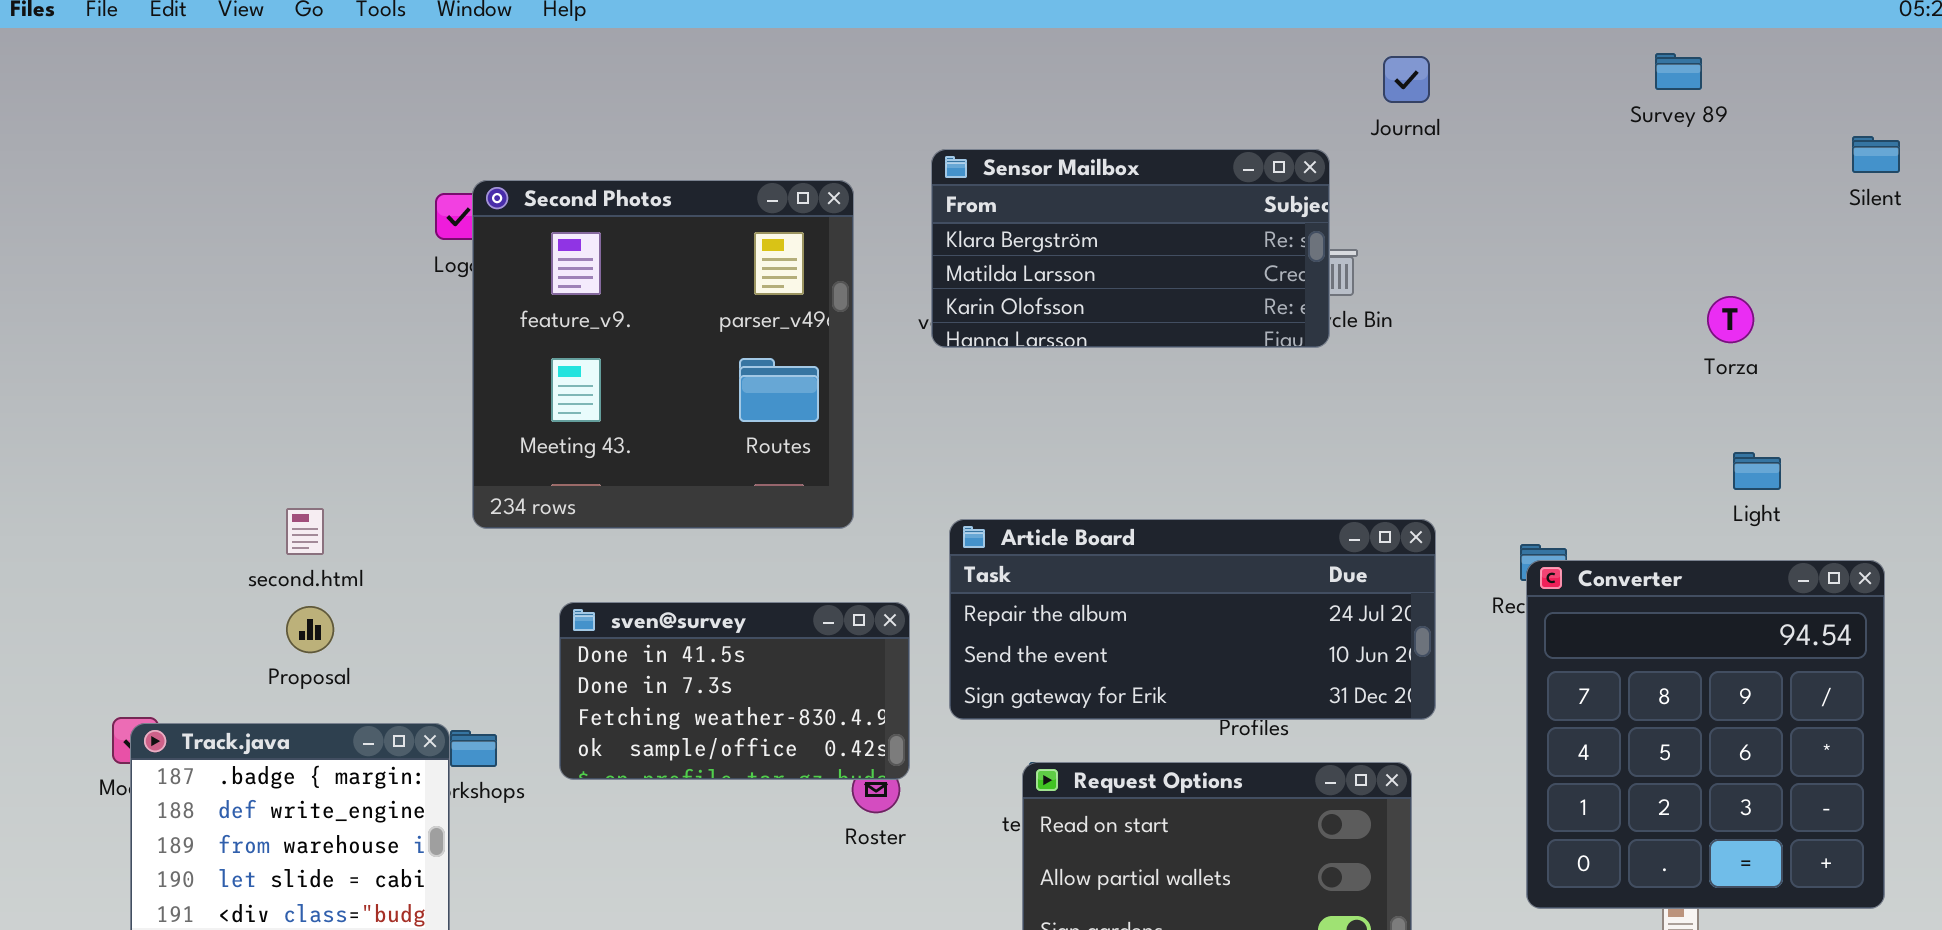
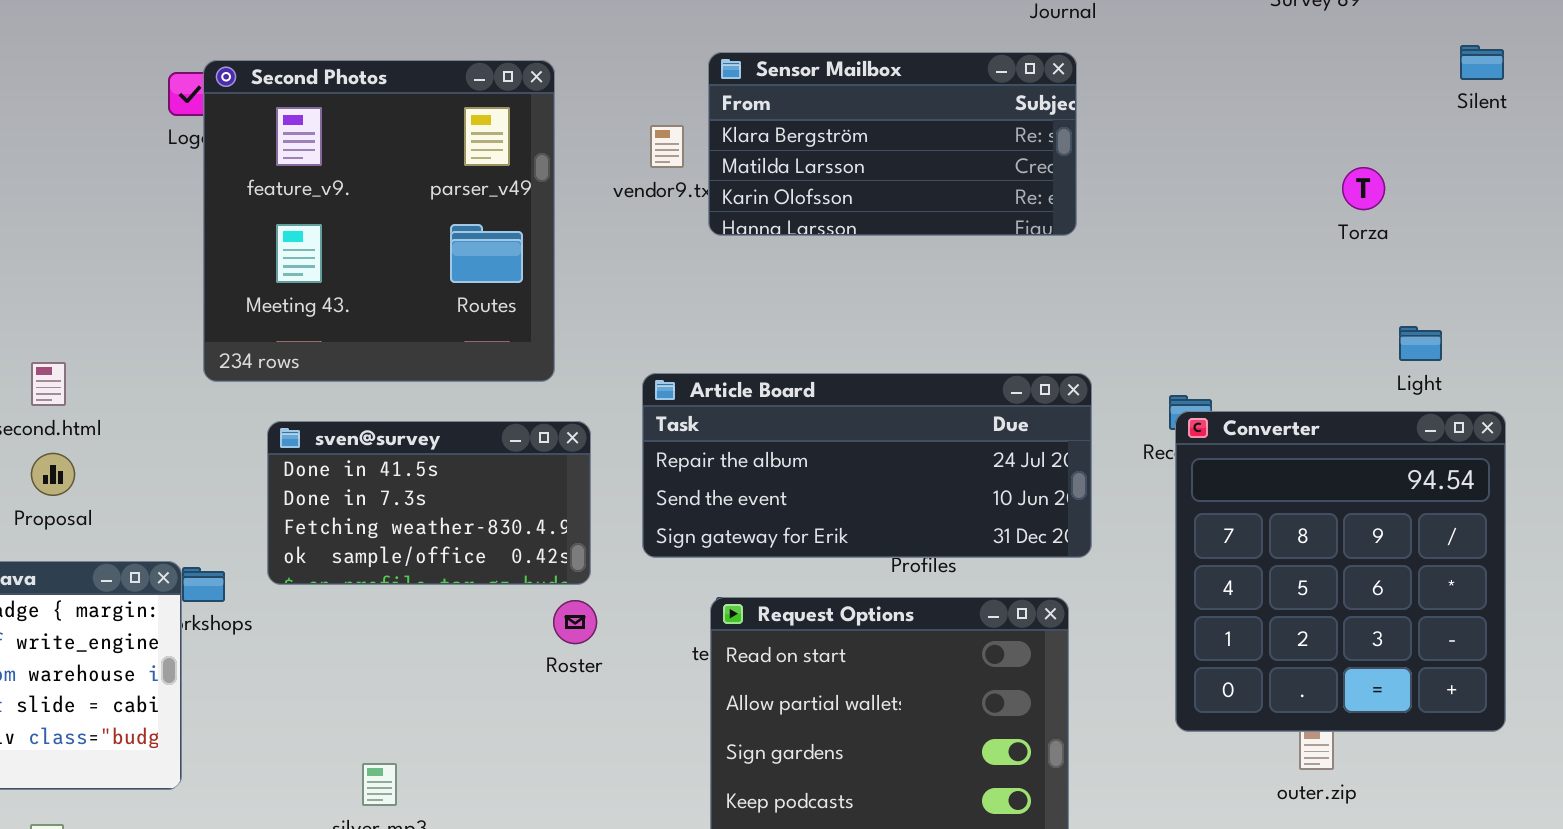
Silent: [1852,136,1900,173] -> [1460,45,1504,80], moved
Sensor Mailbox: [931,149,1330,348] -> [708,52,1077,236], moved
Light: [1733,452,1781,490] -> [1399,326,1442,361], moved
sven@survey: [559,602,910,780] -> [267,421,591,585], moved

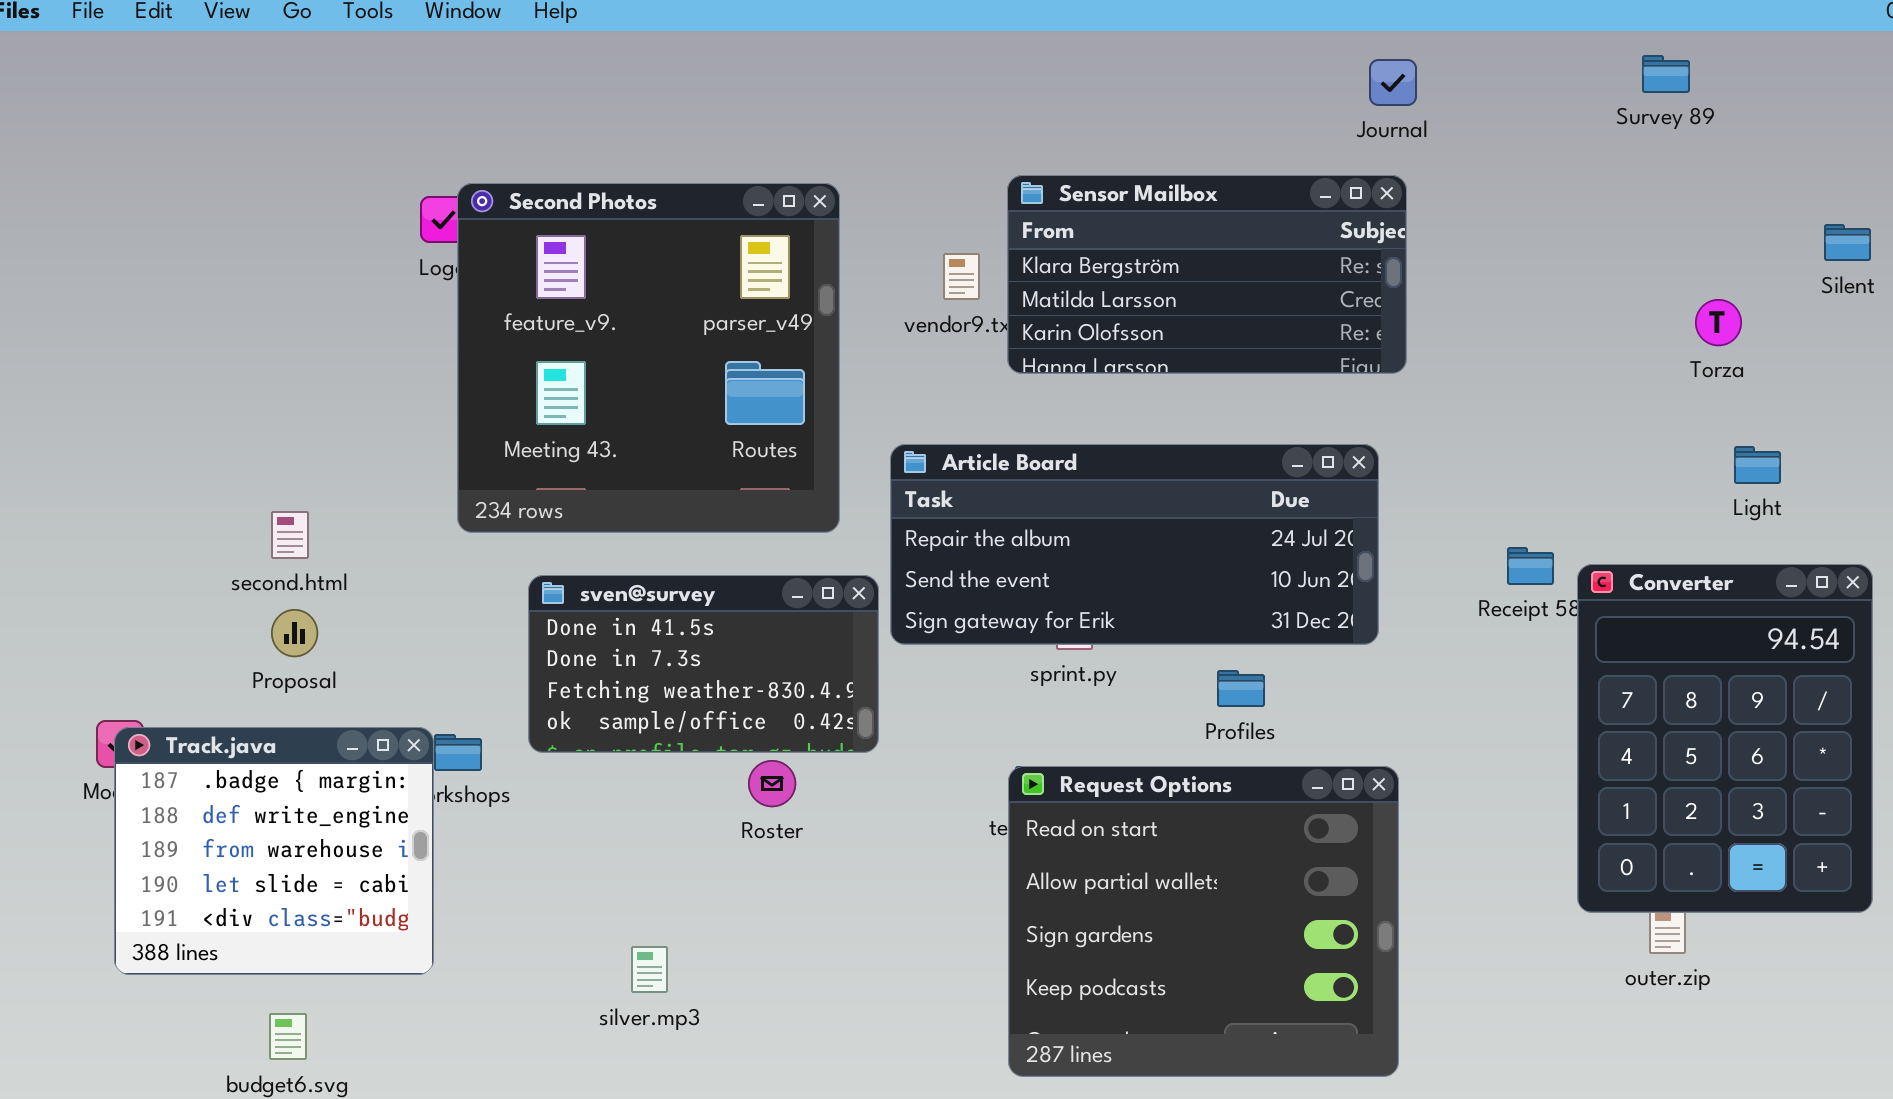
Silent: [1460,45,1504,80] -> [1824,224,1871,261], moved
Light: [1399,326,1442,361] -> [1734,446,1781,484], moved
Article Board: [642,373,1092,558] -> [890,444,1379,645], moved
Converter: [1175,411,1506,732] -> [1577,564,1873,913], resized
Roster: [553,600,597,644] -> [748,760,796,807], moved

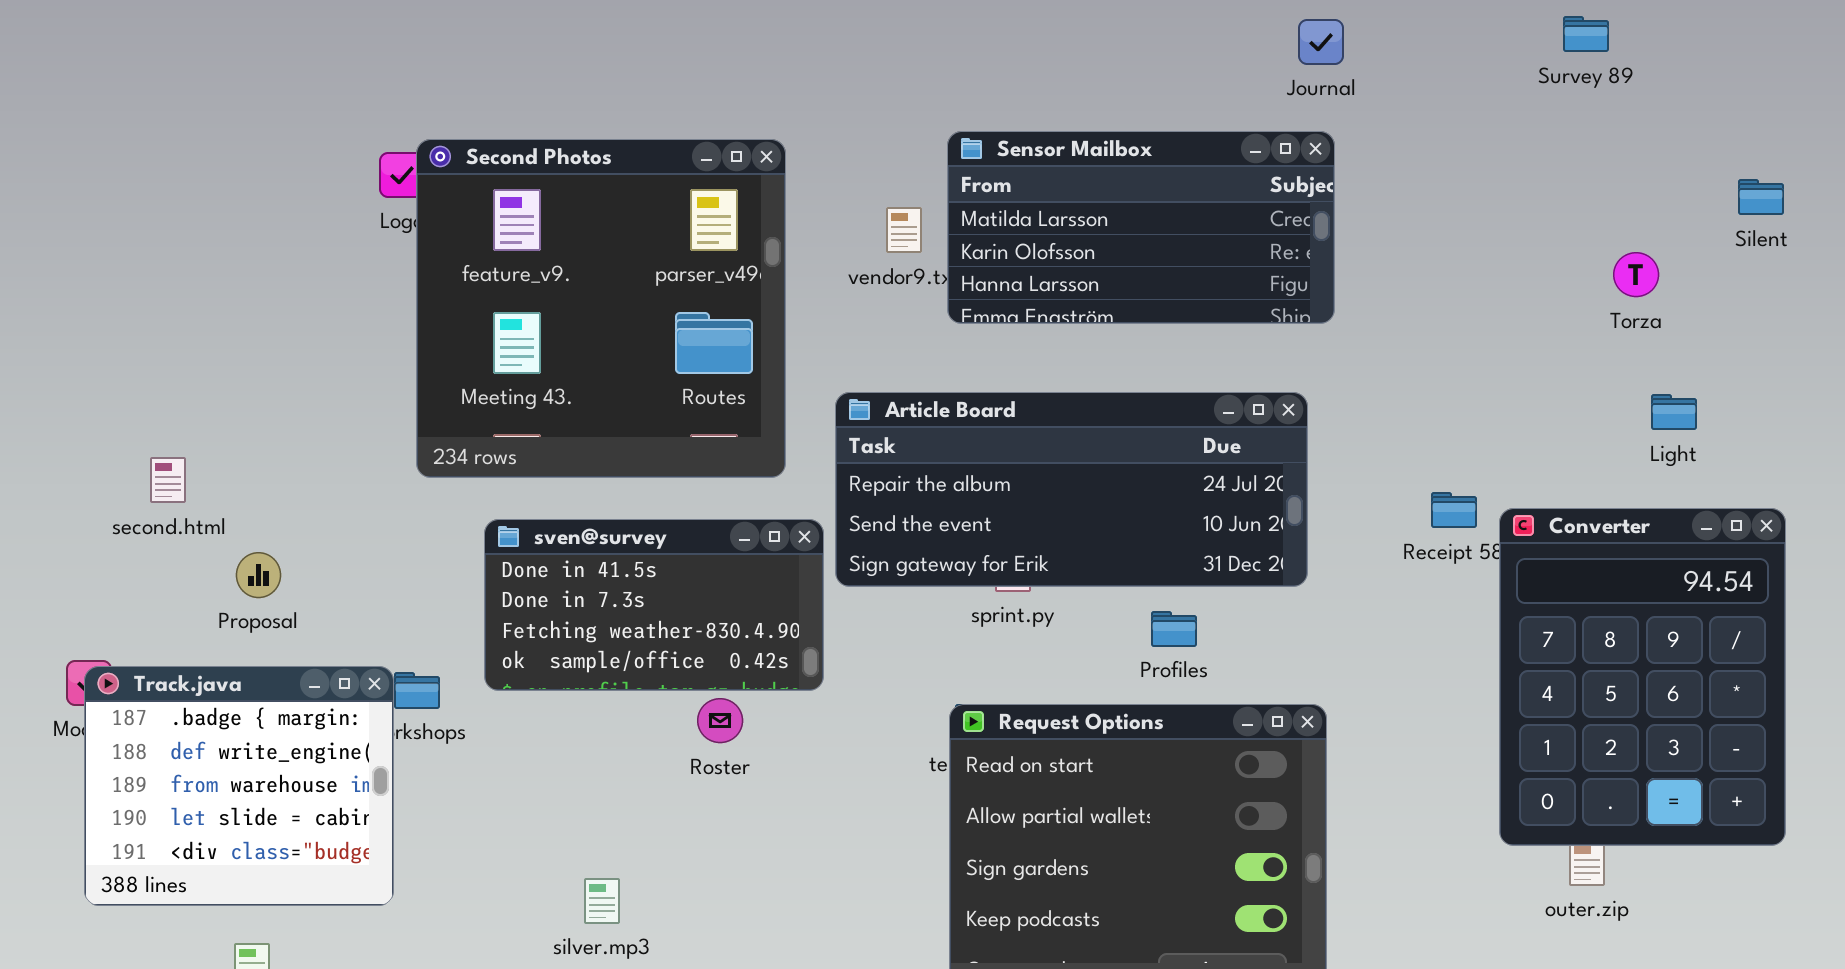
Sensor Mailbox: [1007,175,1407,374] -> [947,131,1335,324], scrolled down 1 row
second.html: [271,511,309,559] -> [150,457,186,503], moved

